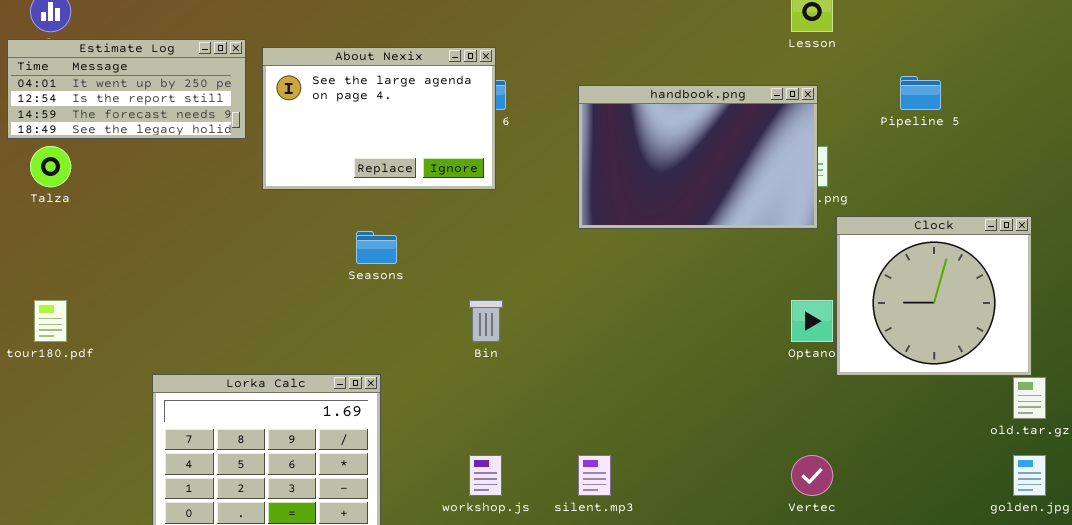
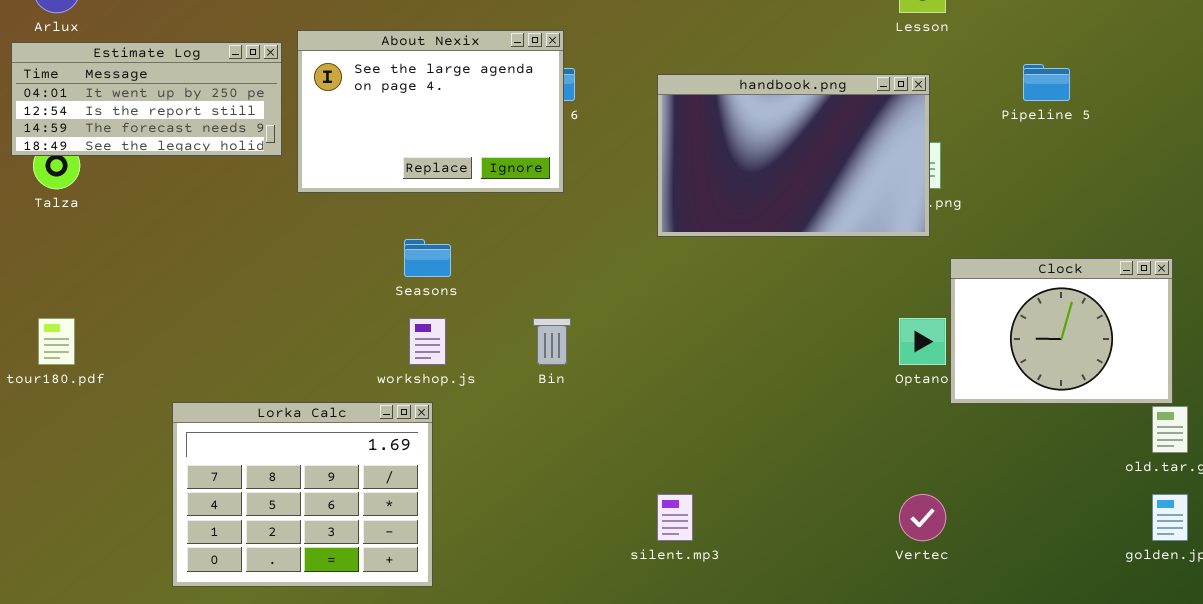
Estimate Log: [7,39,246,139] -> [11,42,282,156], moved
Clock: [836,216,1032,376] -> [950,258,1173,404], resized
workshop.js: [469,455,502,496] -> [409,318,446,365], moved

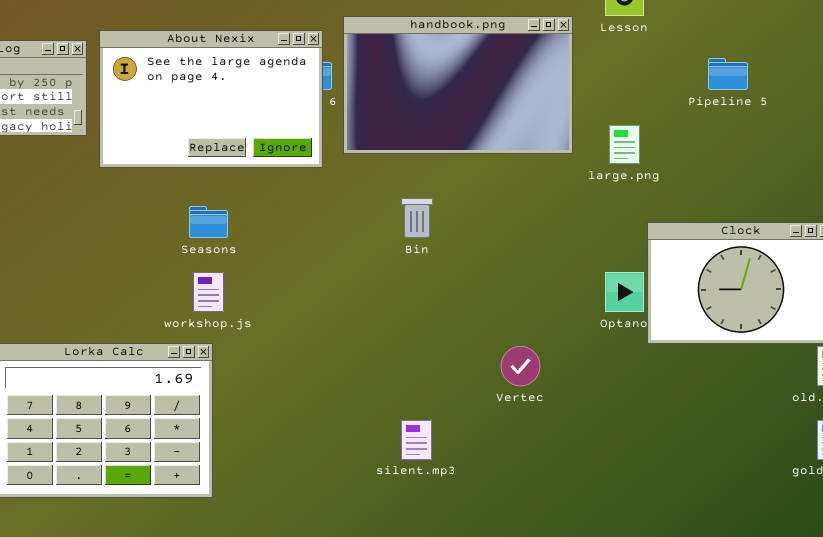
handbook.png: [657,74,930,237] -> [343,16,573,154], moved
Bin: [533,318,571,365] -> [401,198,433,238], moved
Vertec: [899,494,946,541] -> [501,346,540,386], moved

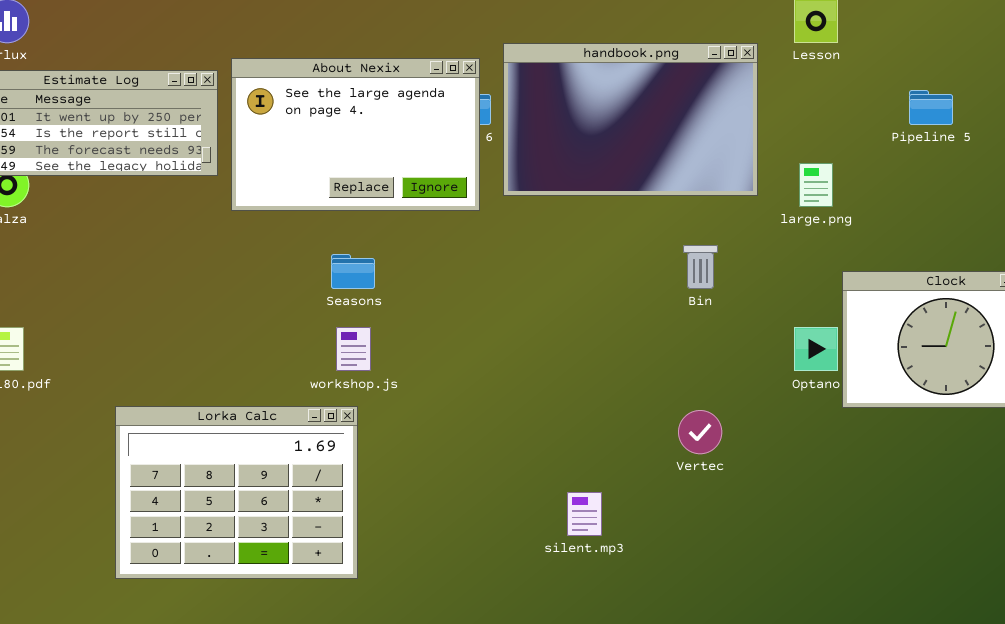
Bin: [401,198,433,238] -> [683,245,718,289], moved

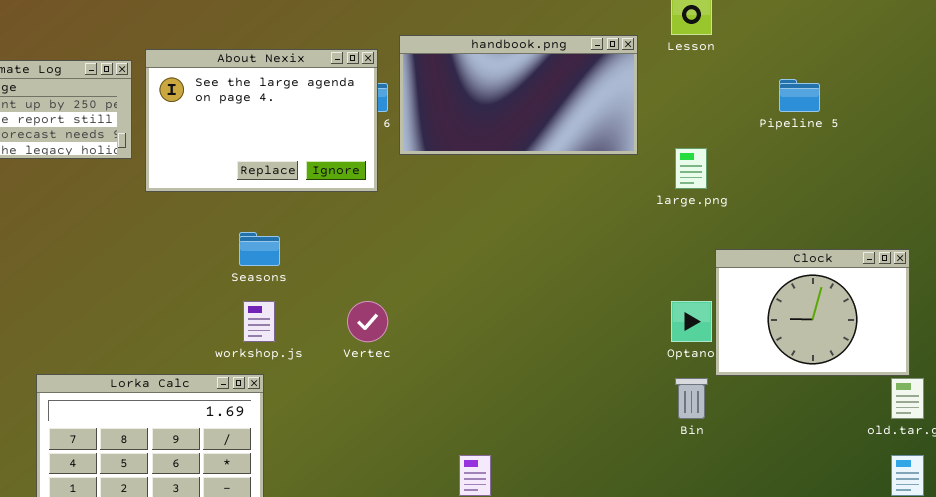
handbook.png: [503,43,758,196] -> [399,35,638,155], resized
Bin: [683,245,718,289] -> [675,378,708,419], moved
Vertec: [678,410,722,454] -> [347,301,388,342], moved

